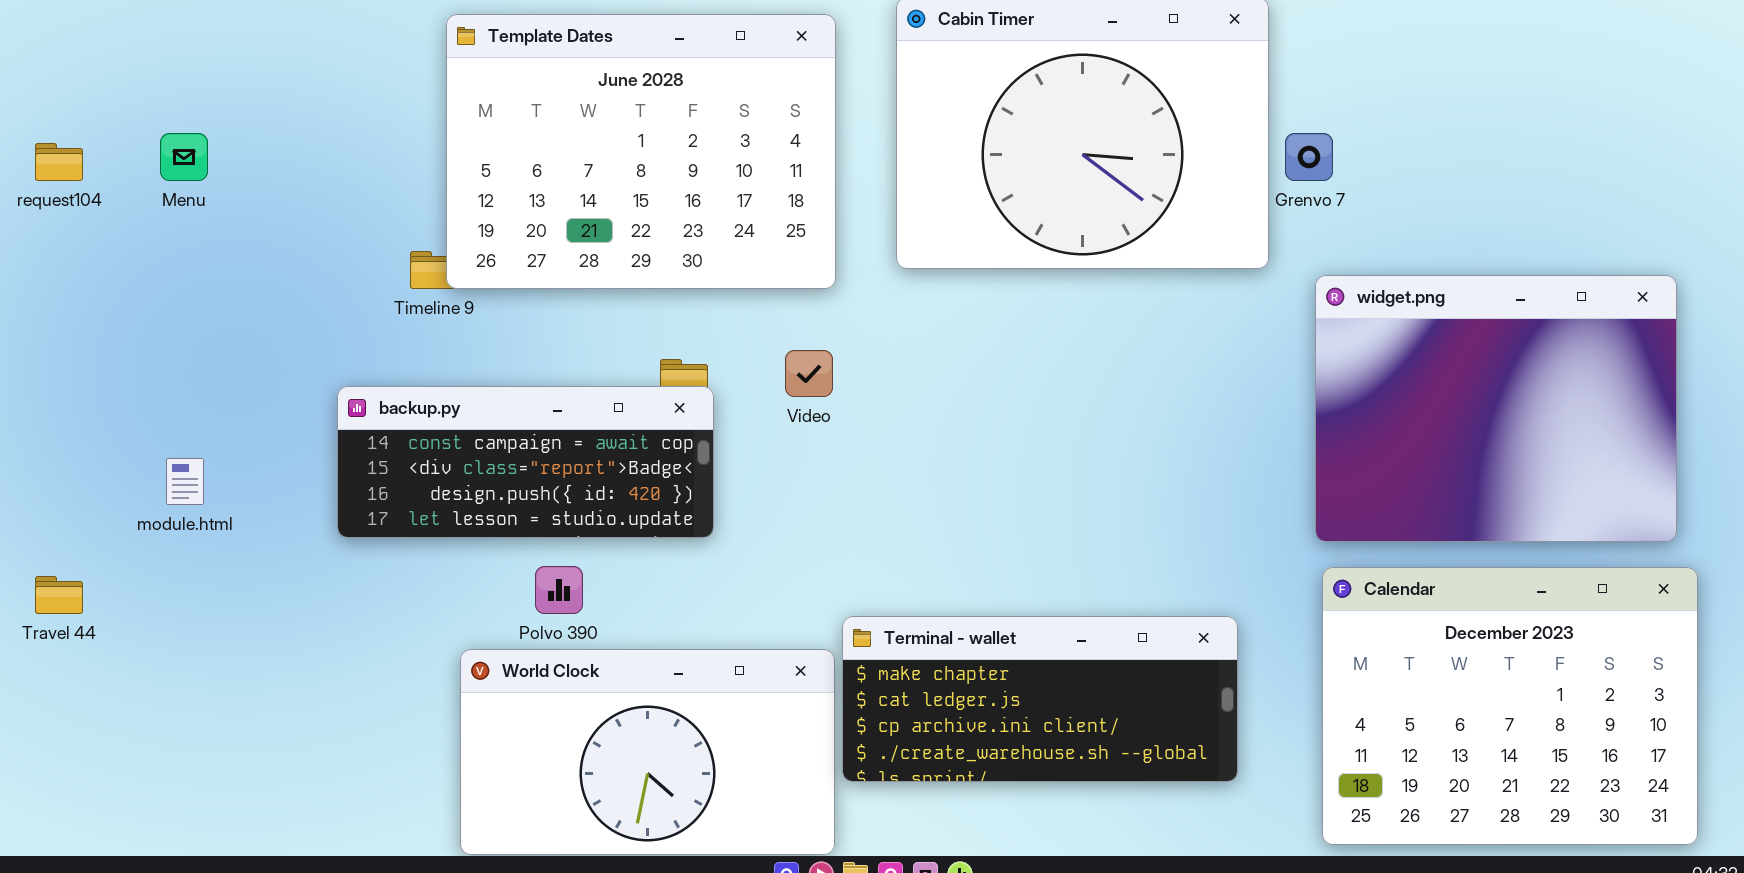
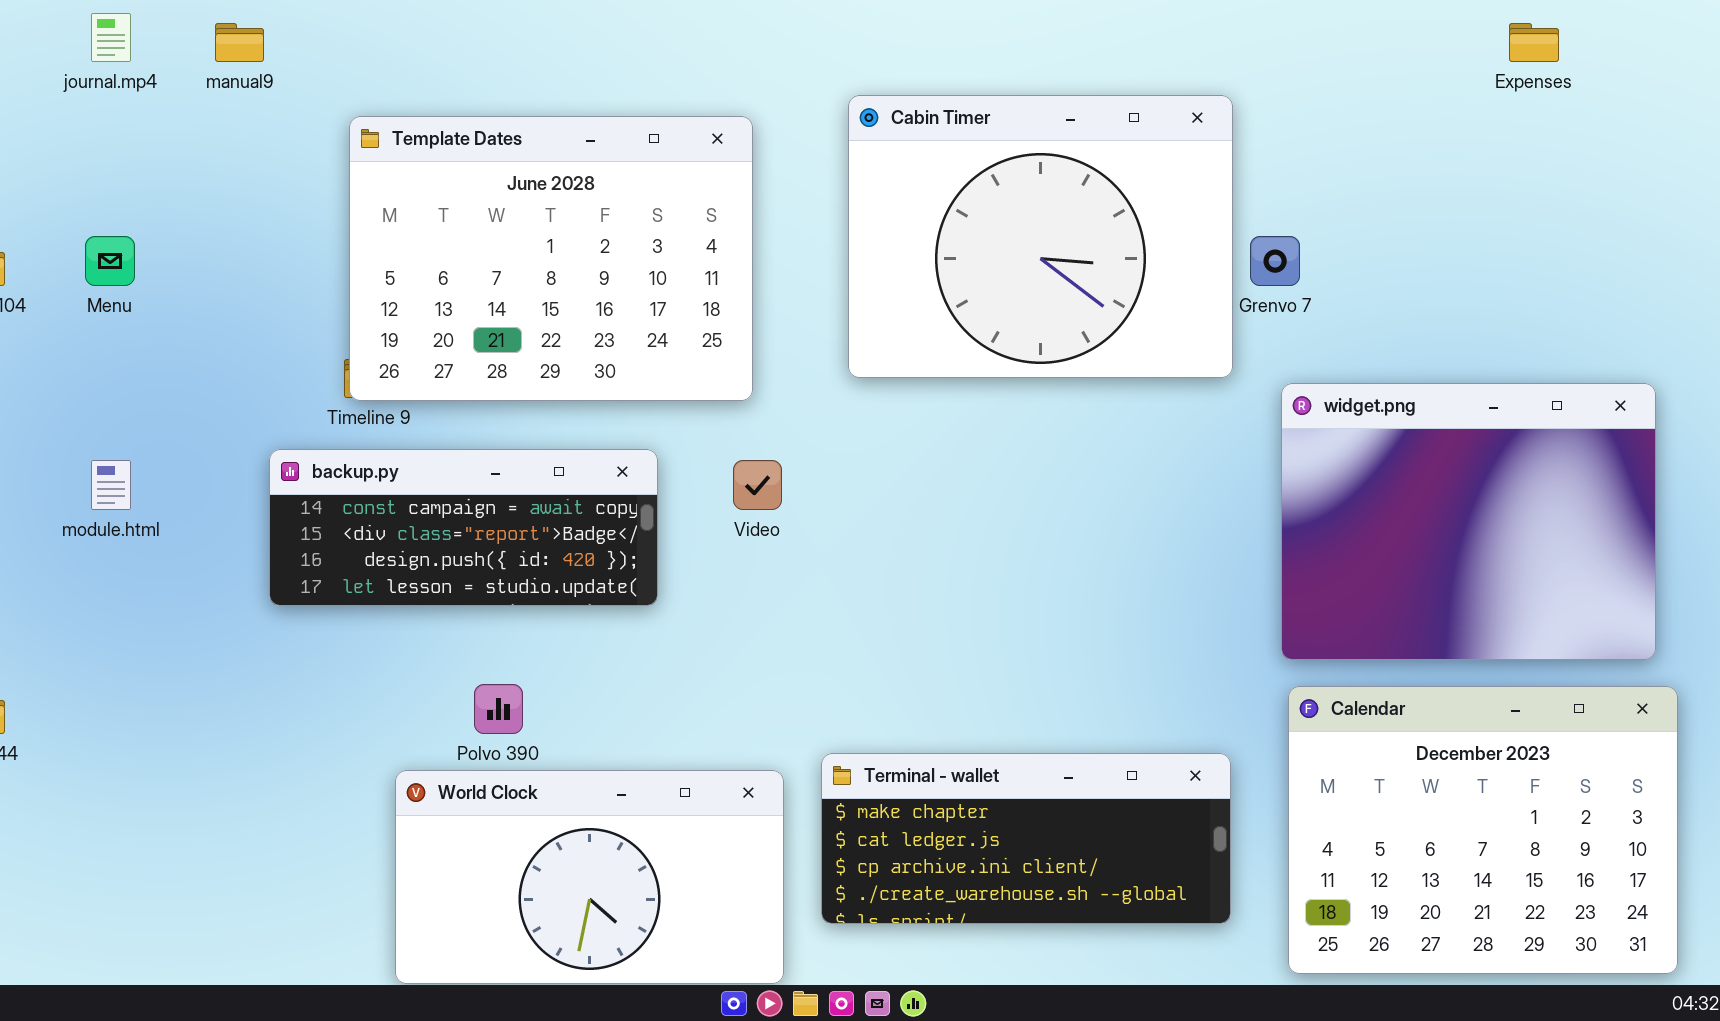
Template Dates: [446,14,836,289] -> [349,116,753,401], moved
backup.py: [337,386,714,538] -> [269,449,658,606], moved
module.html: [166,458,204,505] -> [91,460,131,510], moved
Terminal - wallet: [842,616,1238,782] -> [821,753,1231,924], moved

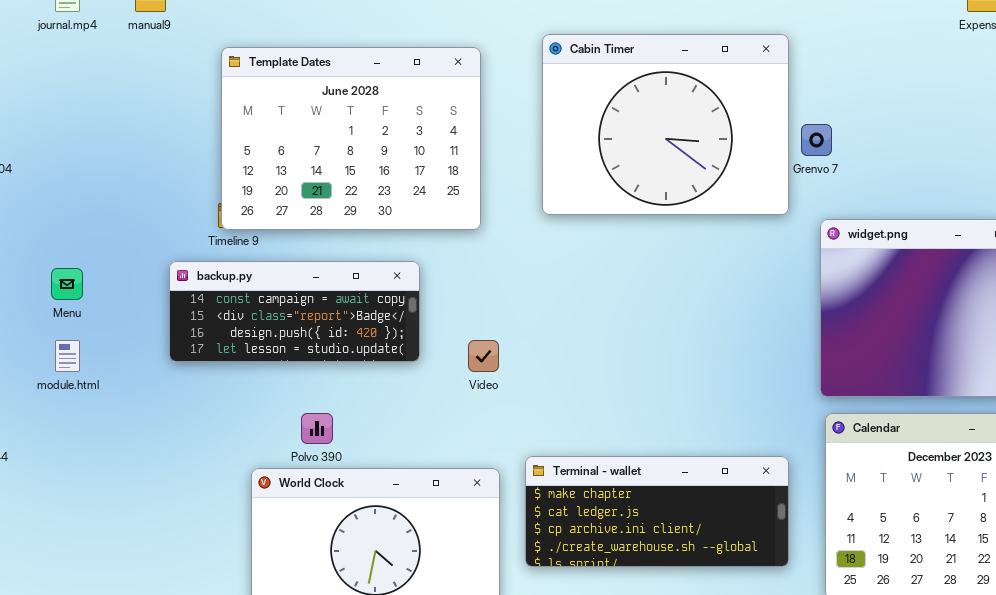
Menu: [85,236,135,286] -> [51,268,83,300], moved
module.html: [91,460,131,510] -> [55,340,80,372], moved
Video: [733,460,782,510] -> [468,340,499,372], moved

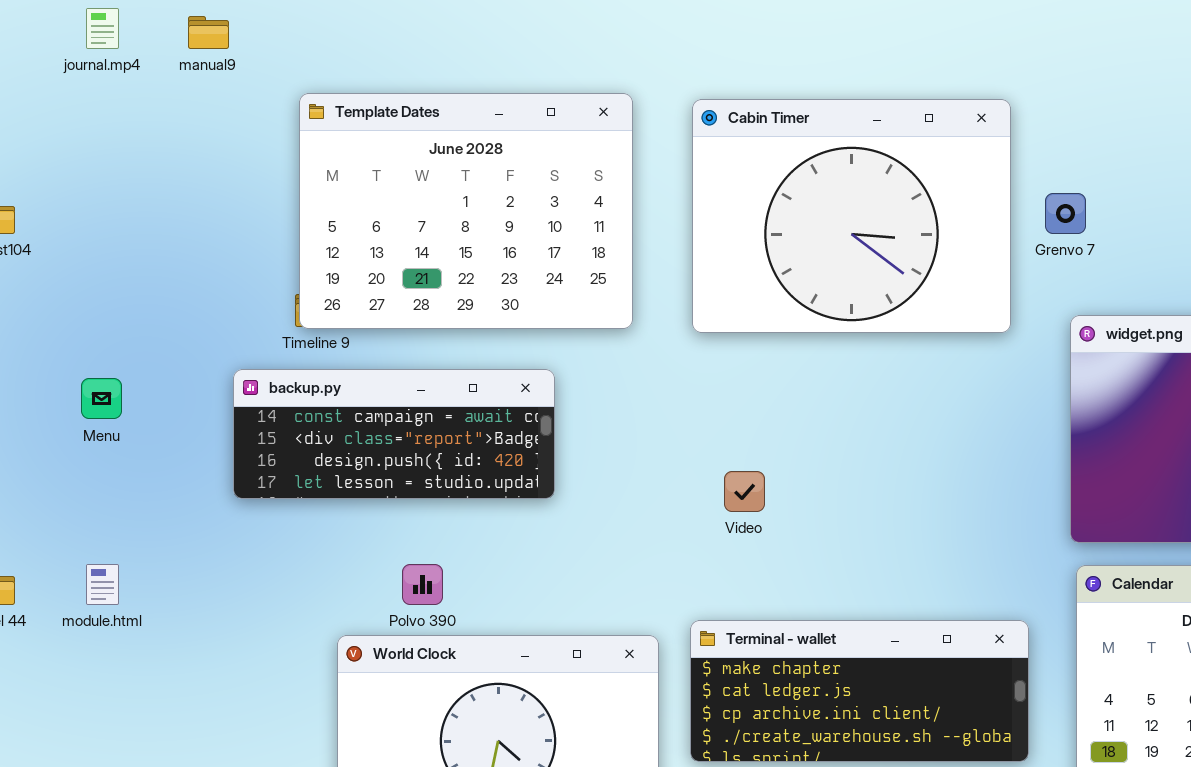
Cabin Timer: [542,34,789,215] -> [692,99,1011,333], moved
module.html: [55,340,80,372] -> [86,564,119,605], moved
Video: [468,340,499,372] -> [724,471,765,512], moved

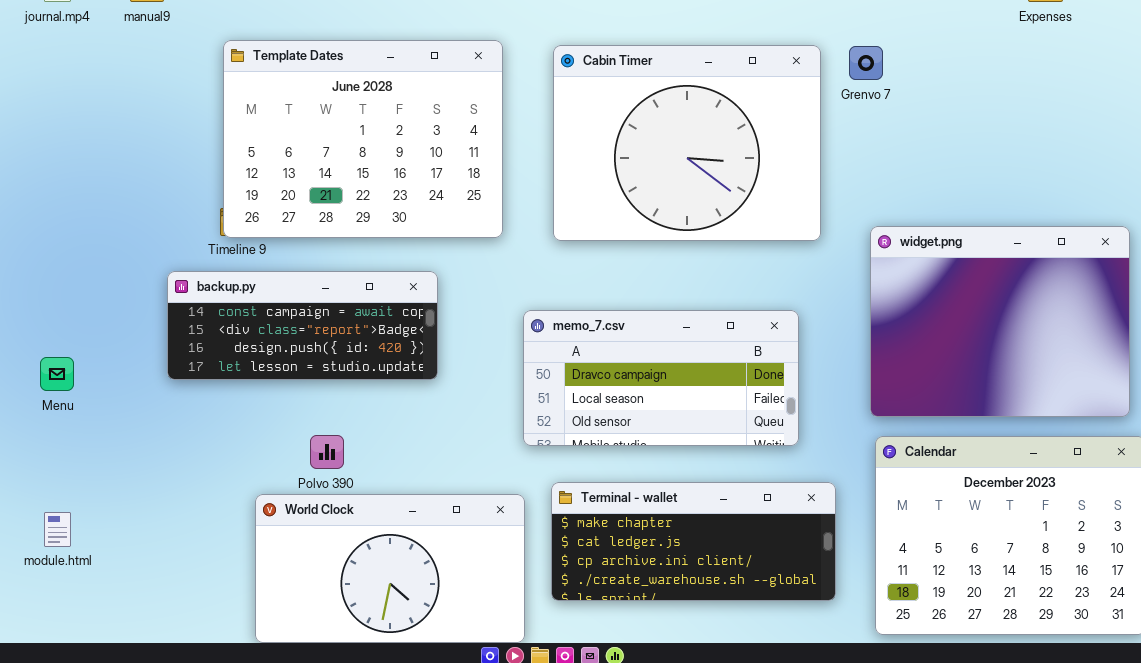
Grenvo 7: [1045,193,1086,234] -> [849,46,883,80], moved
Menu: [81,378,122,419] -> [40,357,74,391], moved
memo_7.csv: none -> [523,310,799,446], opened
module.html: [86,564,119,605] -> [44,512,71,547], moved

